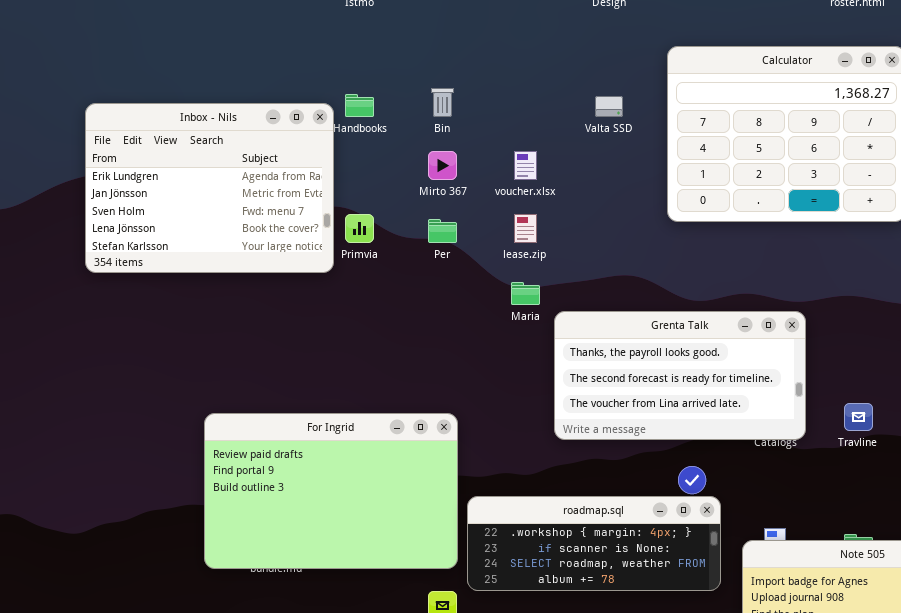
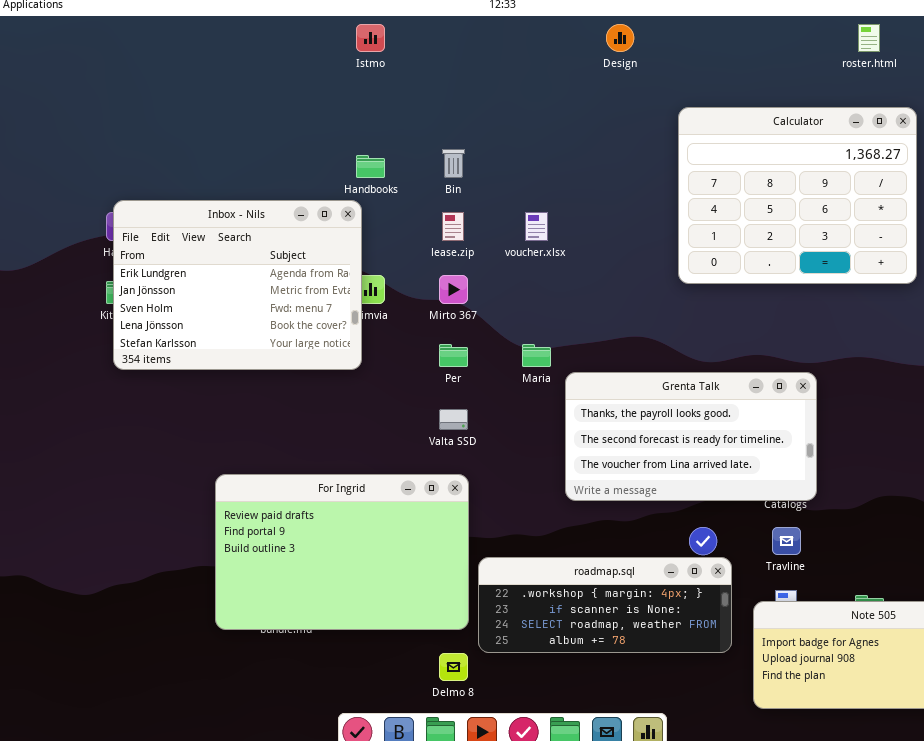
Valta SSD: [595,96,623,117] -> [439,409,468,430], moved
Inbox - Nils: [85,103,334,273] -> [113,200,362,370], moved
Mirto 367: [428,151,457,180] -> [439,275,468,304], moved
lease.zip: [514,214,537,243] -> [442,212,464,241], moved
Per: [428,219,457,243] -> [439,344,468,367], moved
Travline: [844,403,873,431] -> [772,527,801,555], moved

